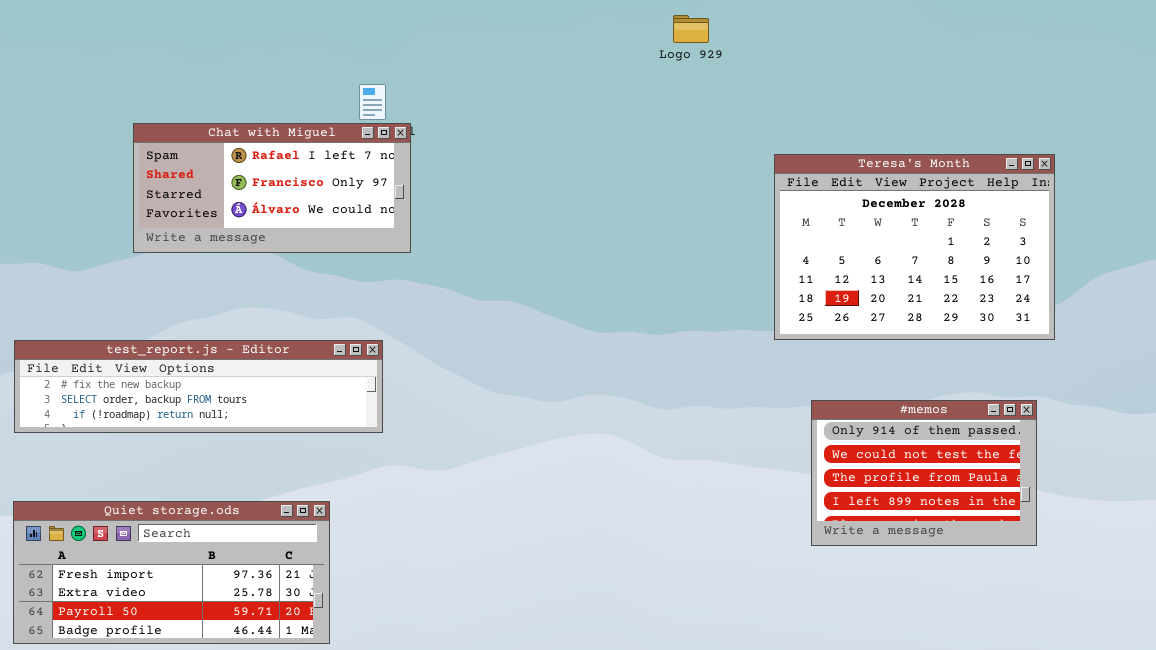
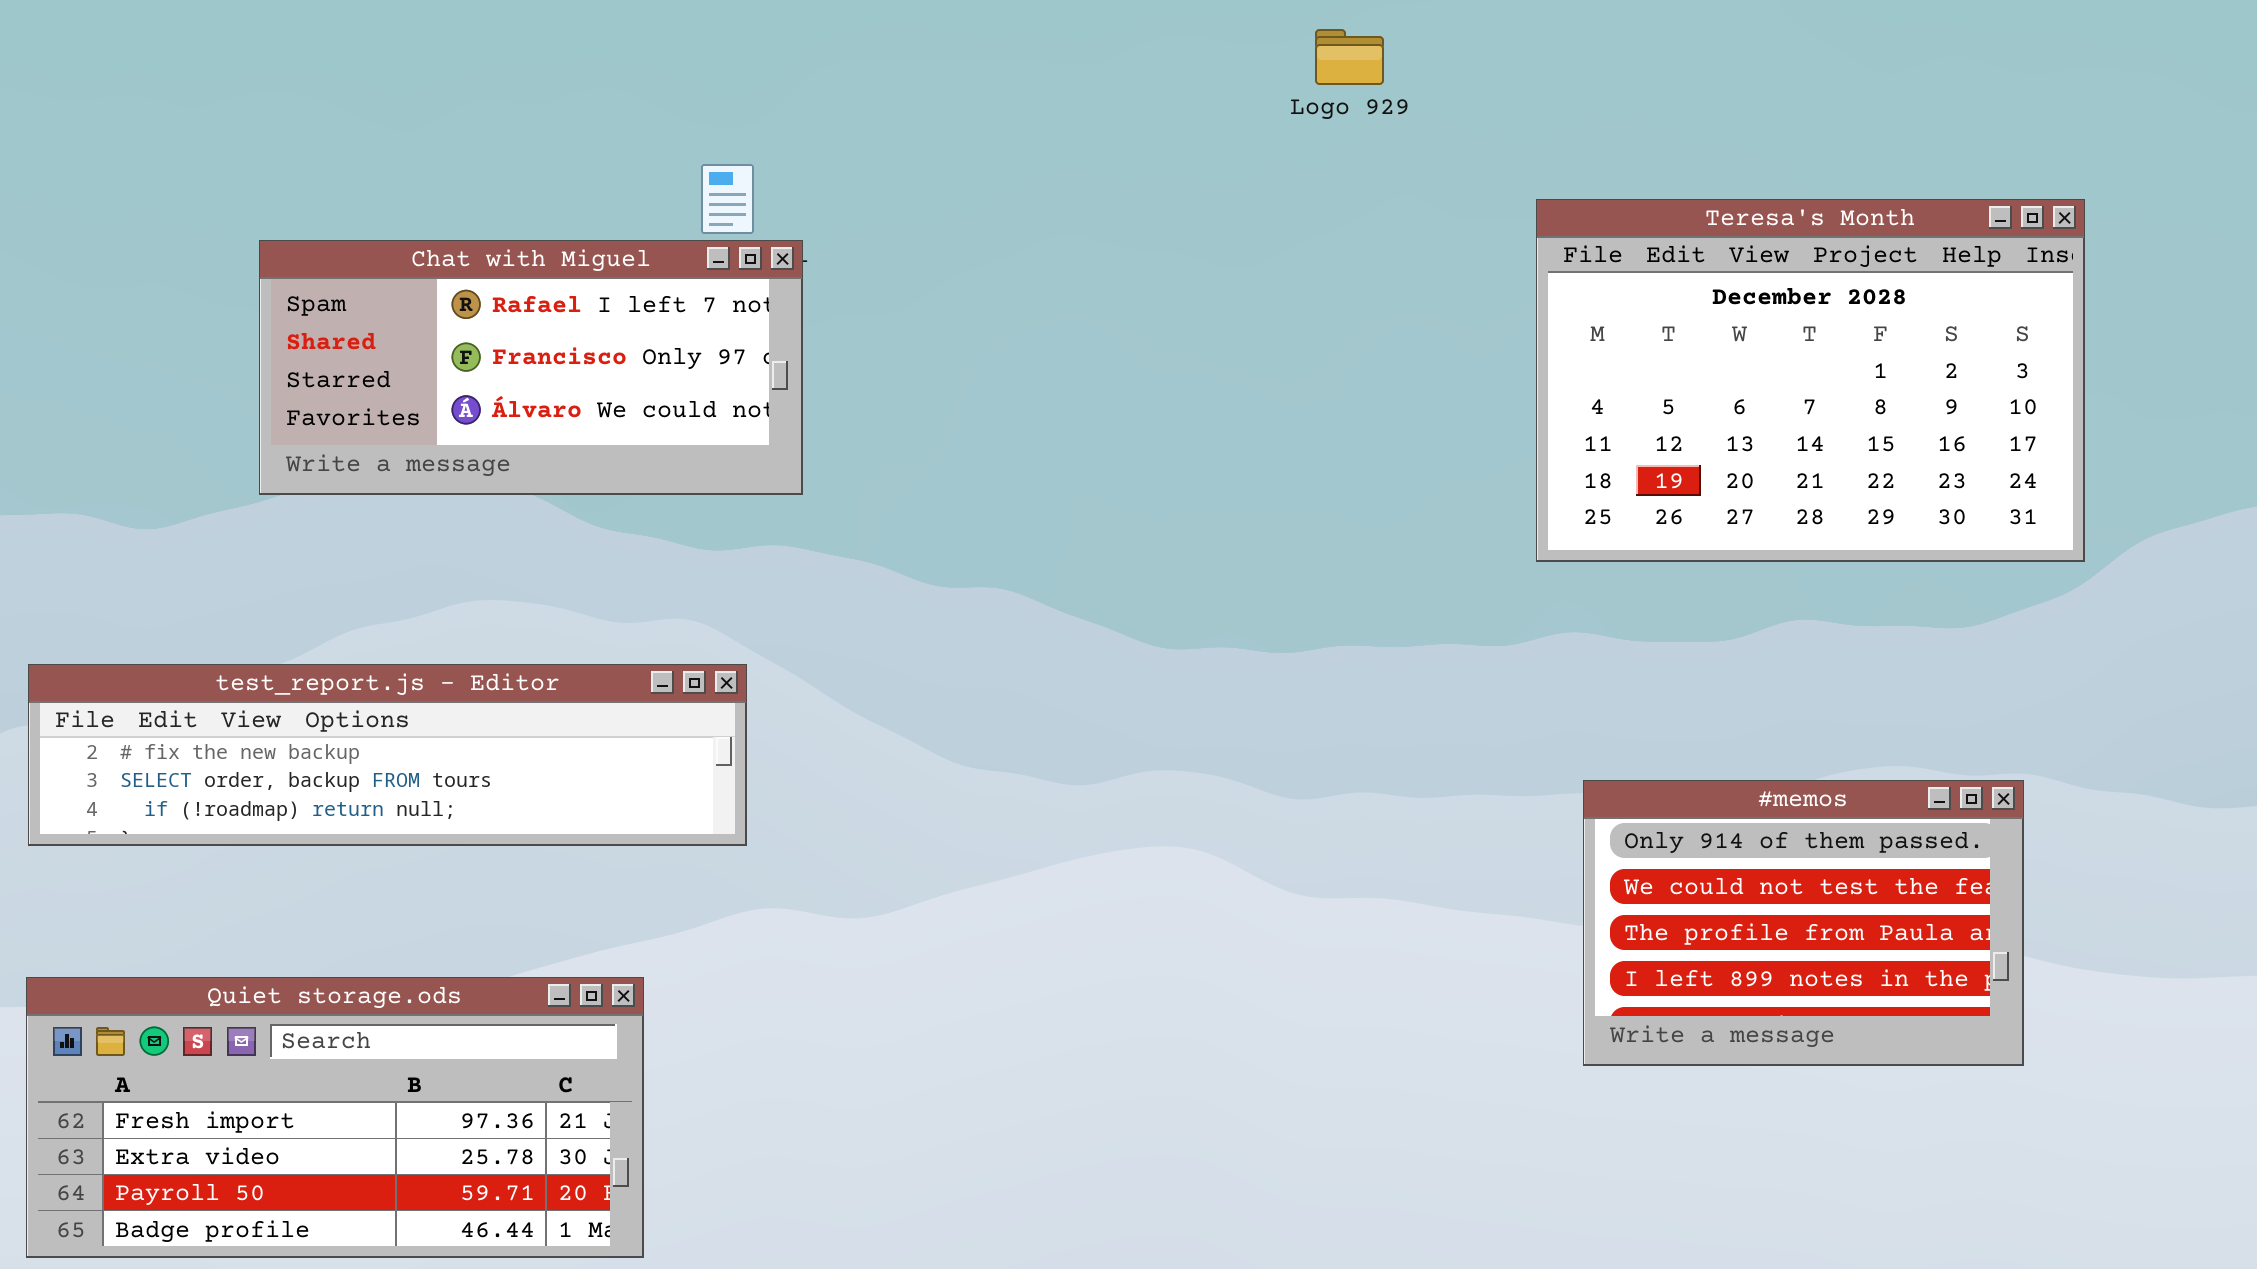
Teresa's Month: [774,154,1055,340] -> [1536,199,2085,562], moved

